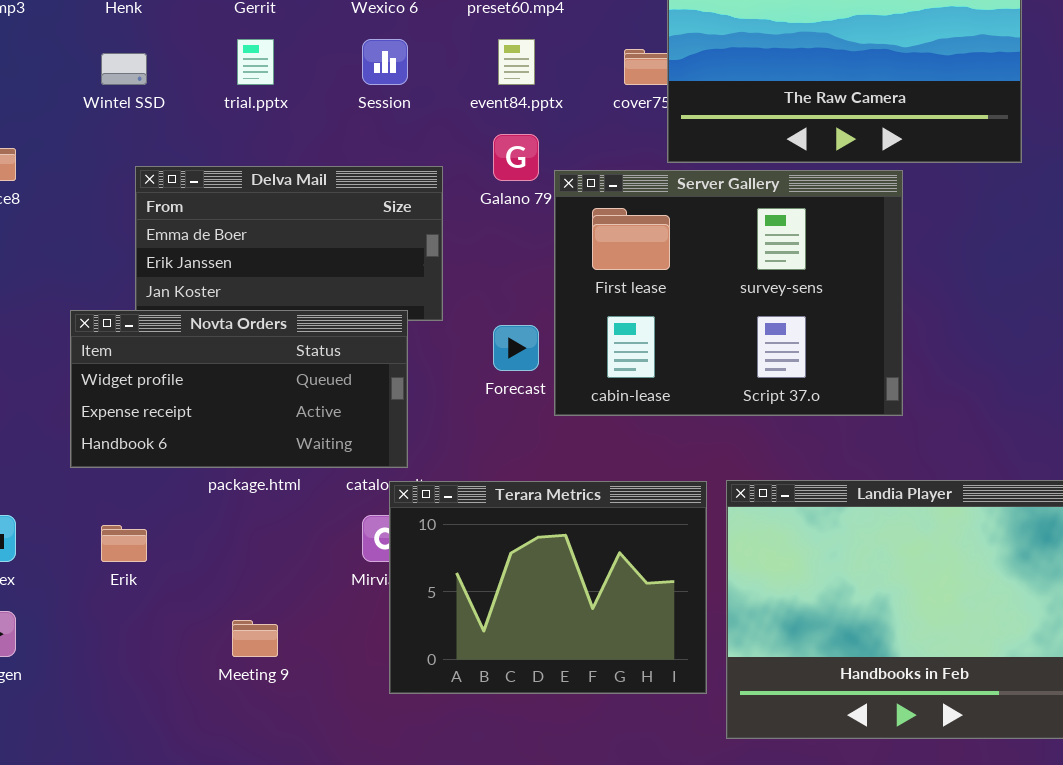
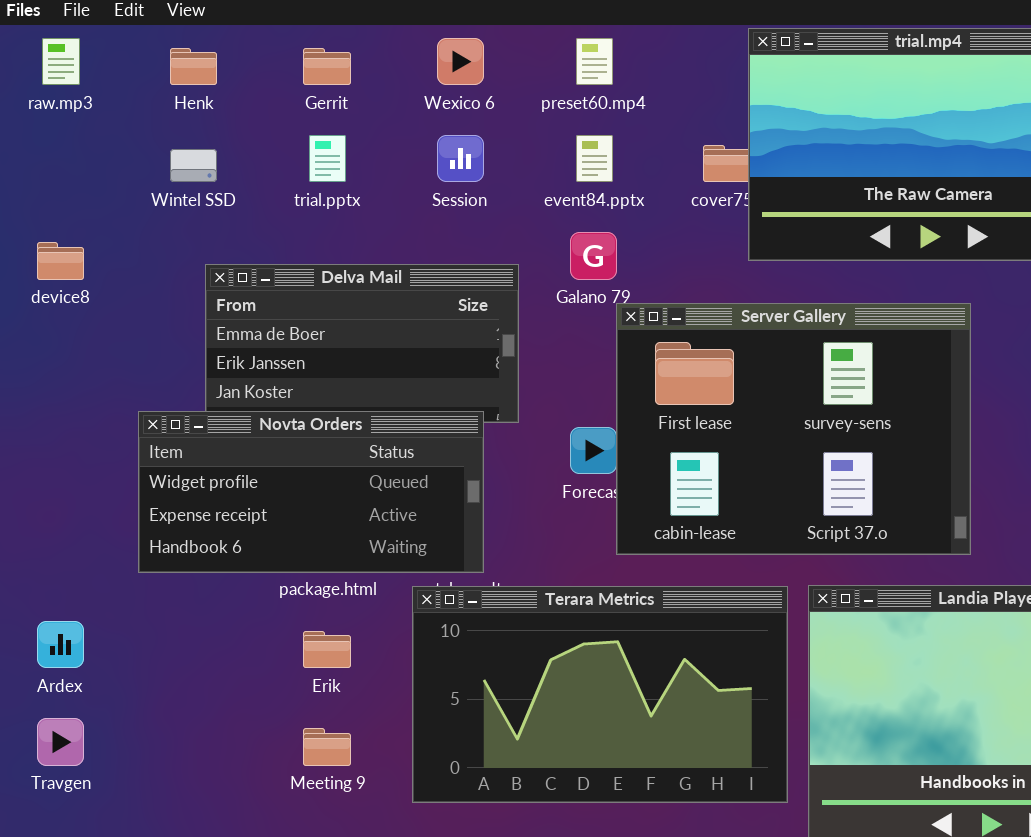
Server Gallery: [554,170,903,416] -> [616,303,971,555], moved
Terara Metrics: [389,481,707,694] -> [412,586,788,803], resized
Erik: [101,525,147,562] -> [303,631,351,668], moved

